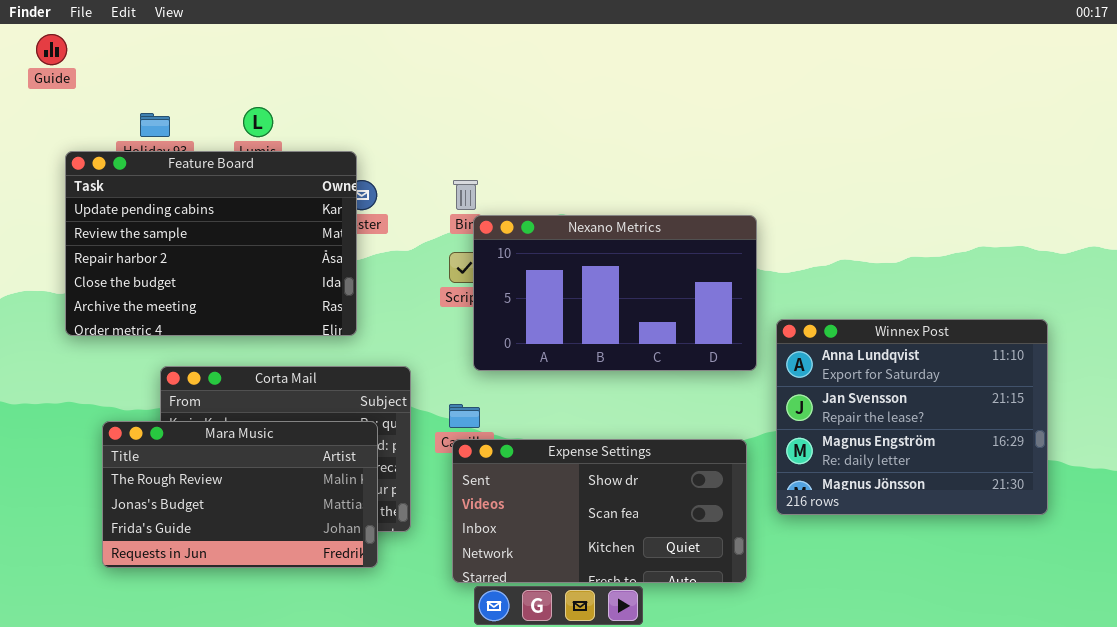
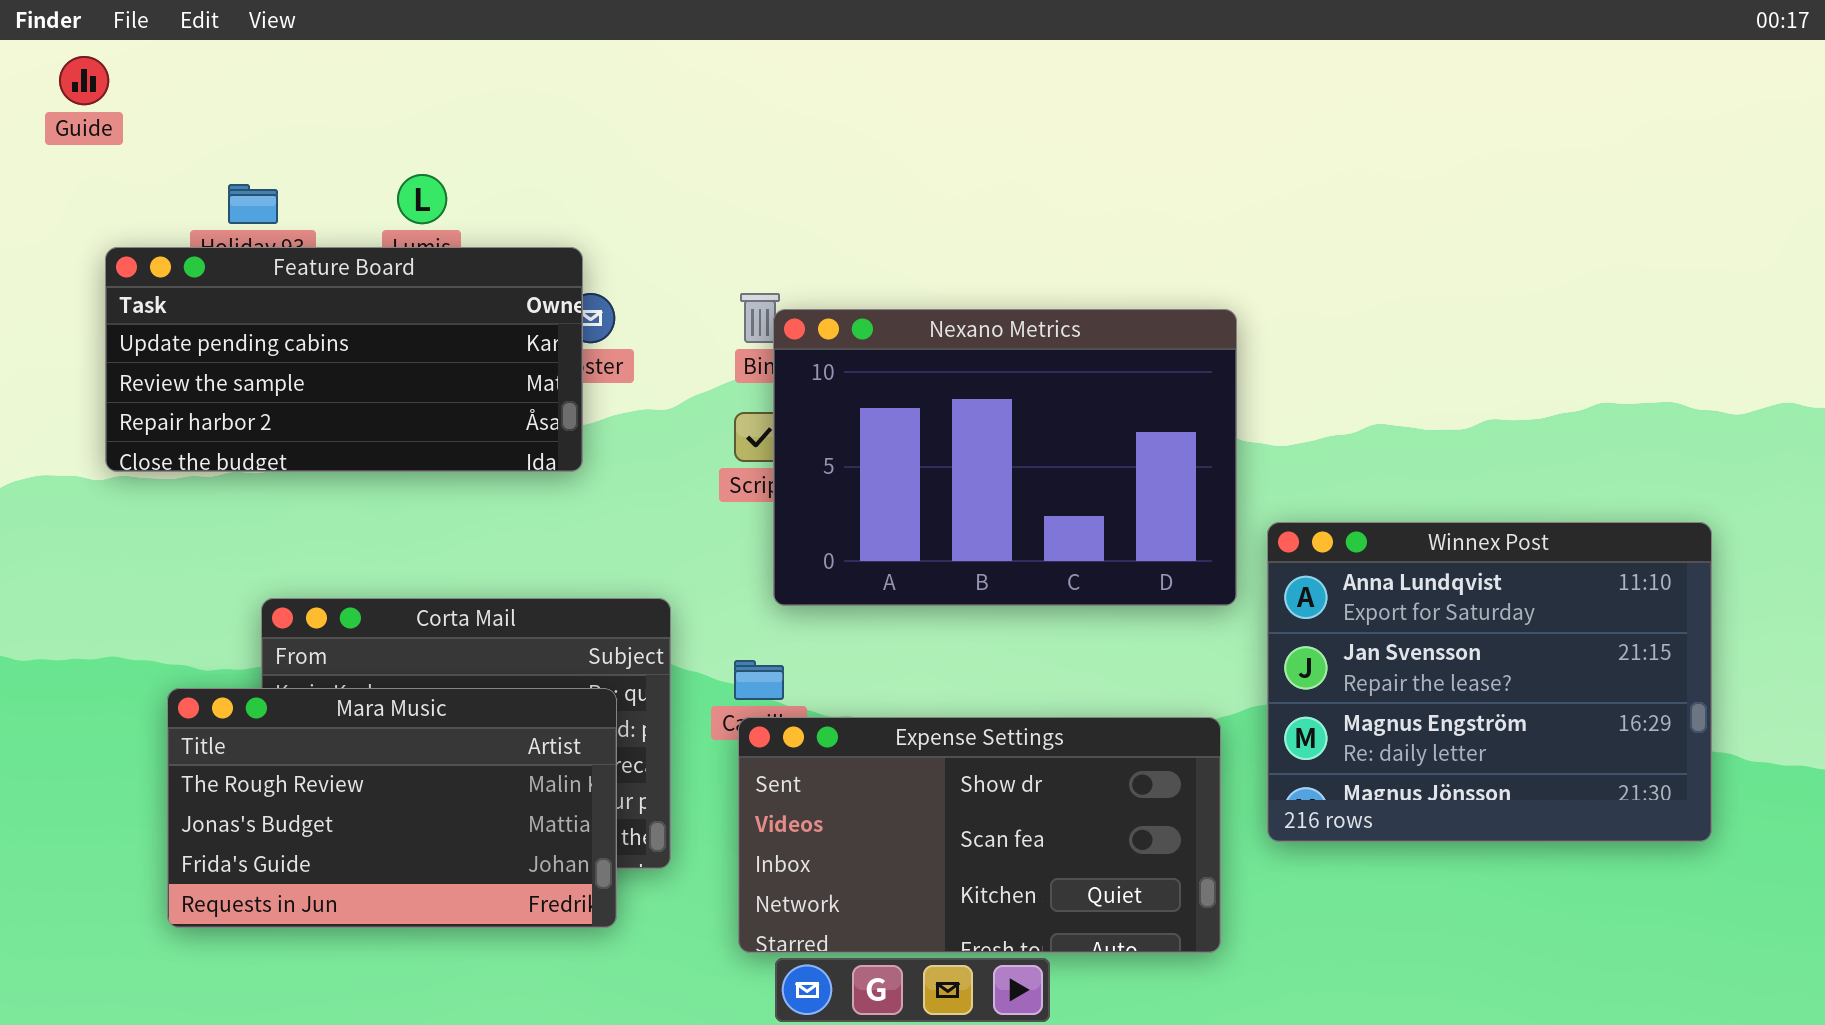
Feature Board: [65,151,357,336] -> [105,247,583,472], resized
Nexano Metrics: [473,215,757,371] -> [773,309,1237,606], resized

